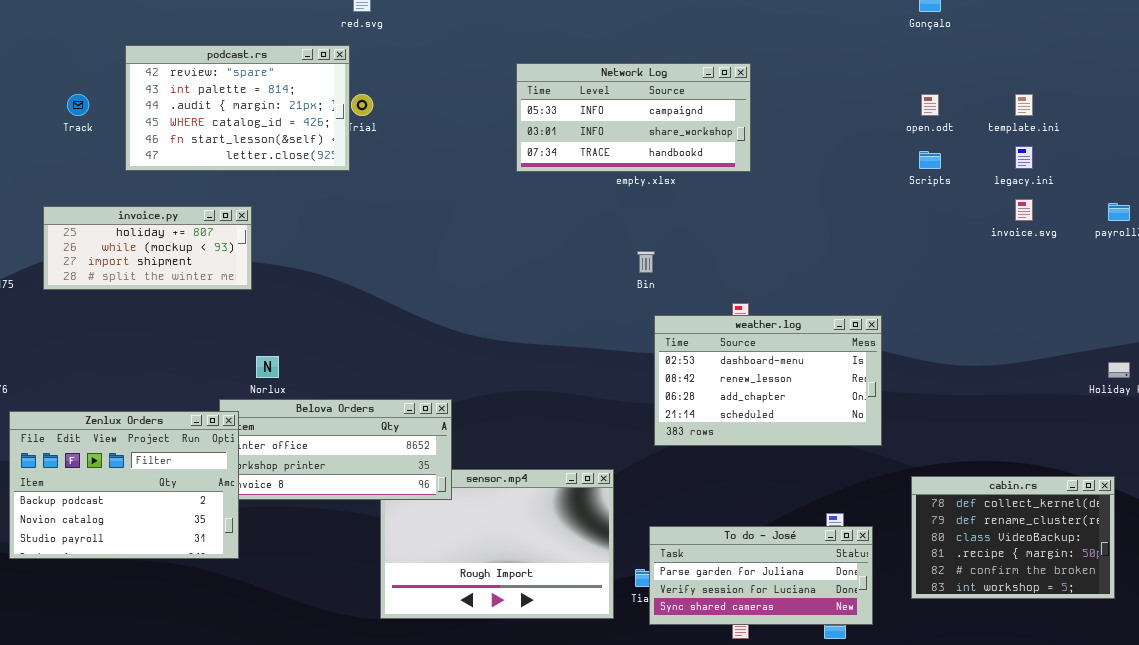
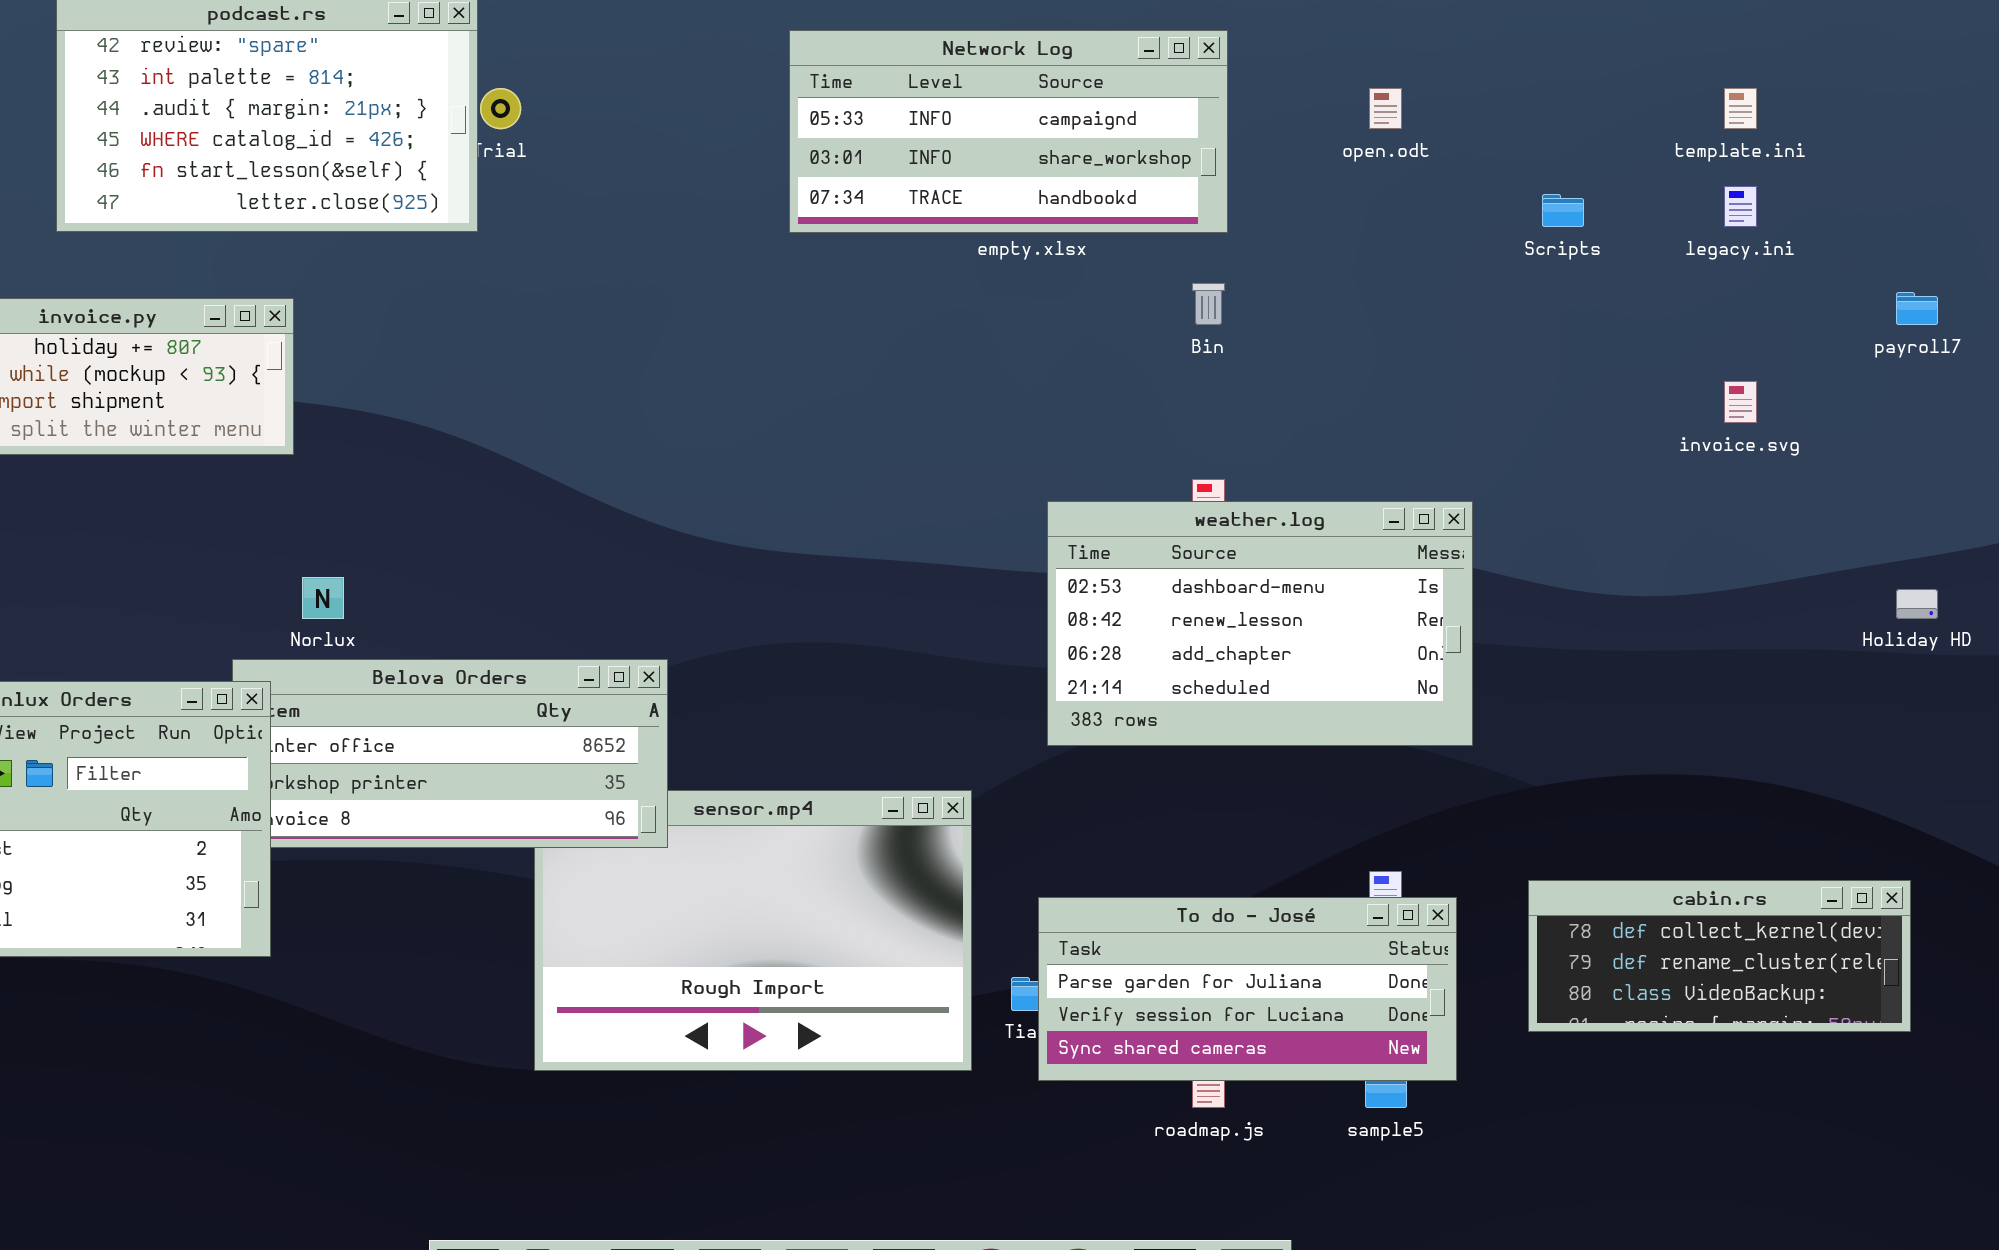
open.odt: [921,94,939,116] -> [1369,88,1402,129], moved
invoice.svg: [1015,199,1033,221] -> [1724,381,1757,423], moved
Bin: [637,251,655,273] -> [1192,283,1225,325], moved
cabin.rs: [911,476,1115,599] -> [1528,880,1911,1032], resized

